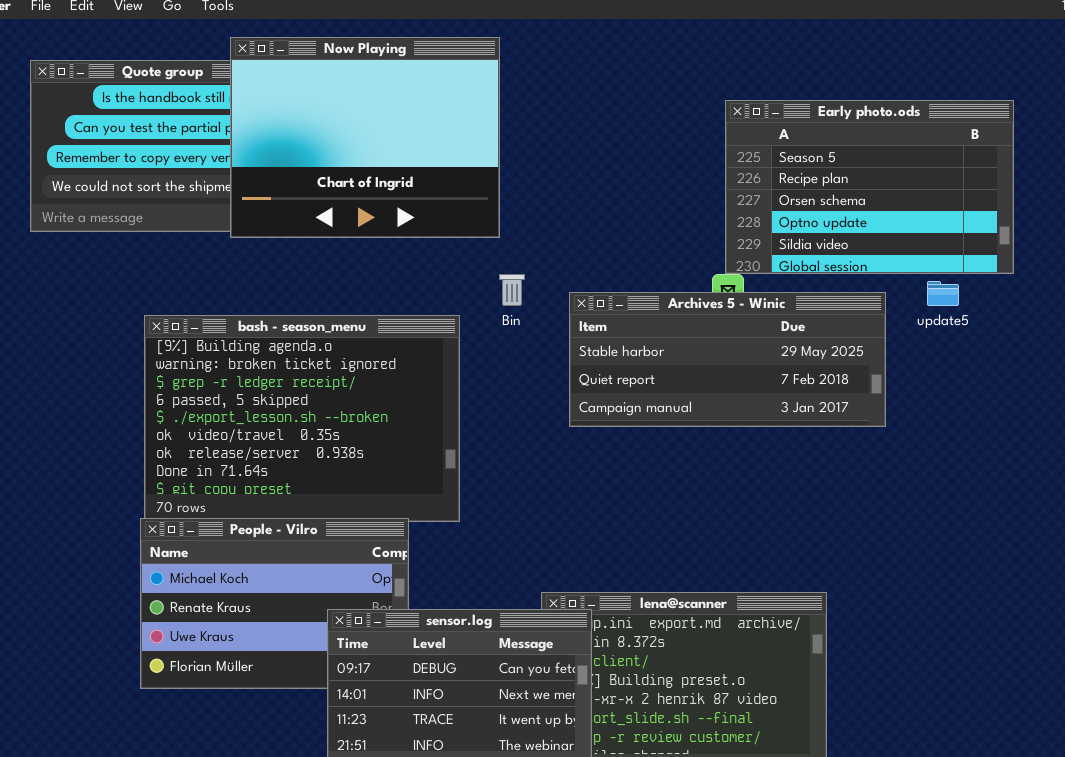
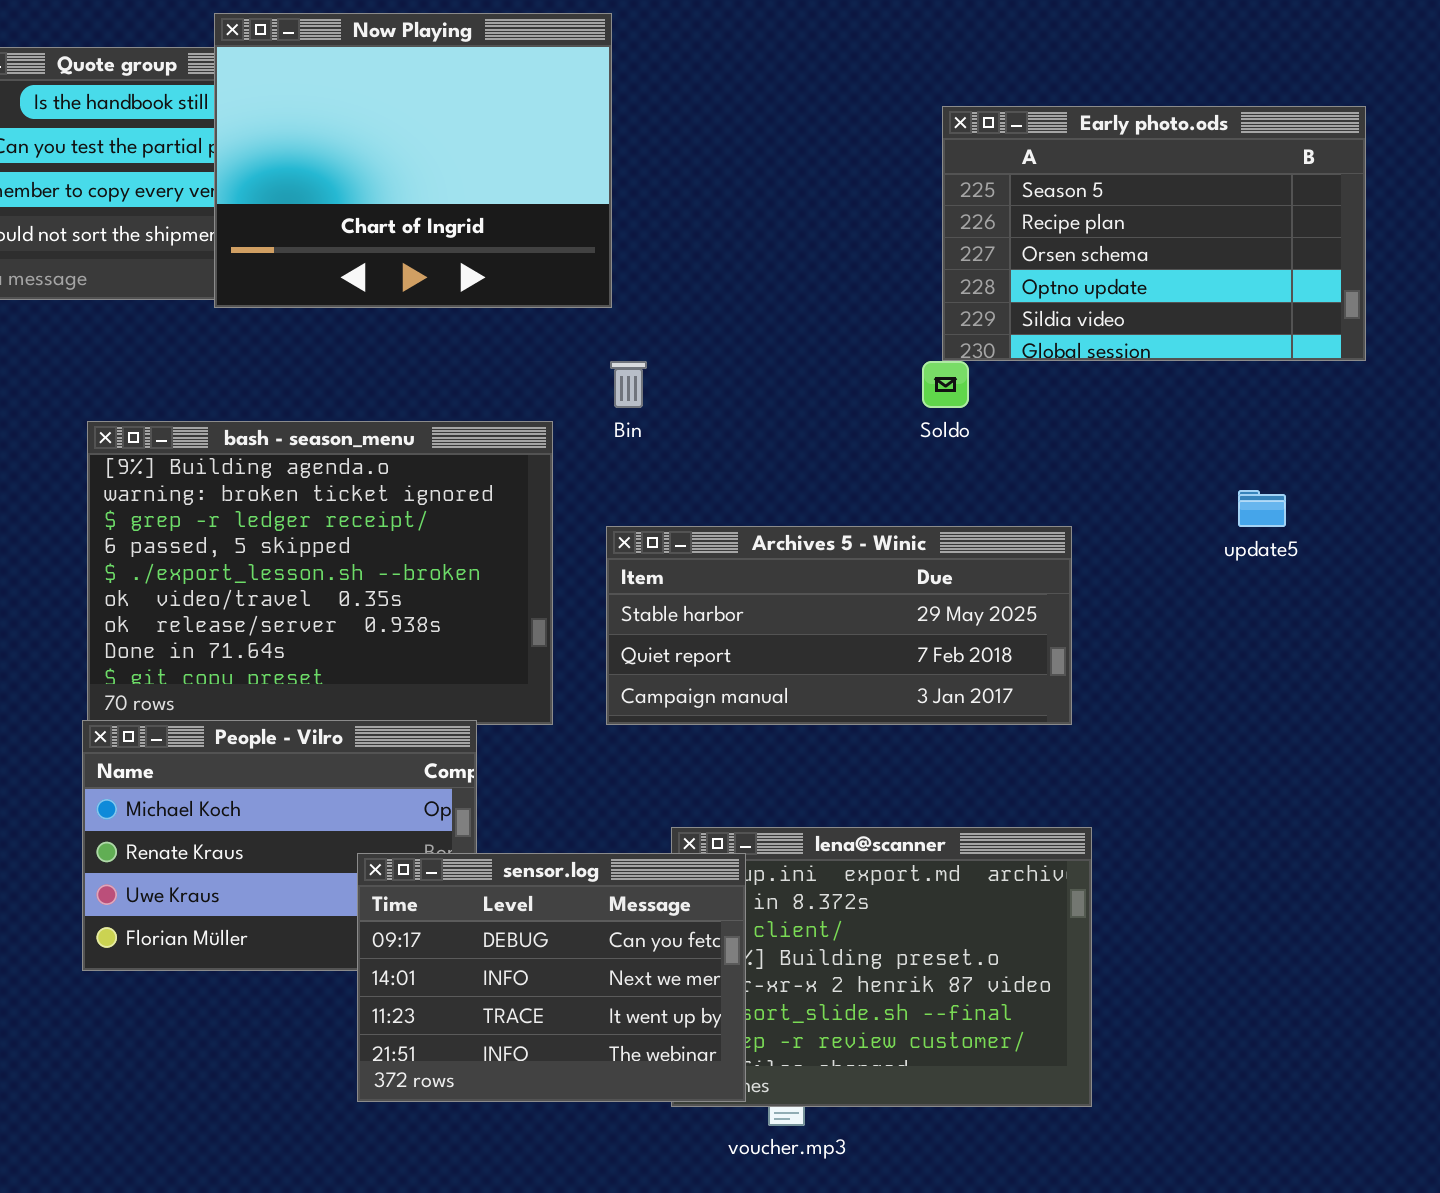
update5: [927,281,959,306] -> [1238,490,1286,527], moved
Archives 5 - Winic: [569,292,886,427] -> [606,526,1072,725], moved

